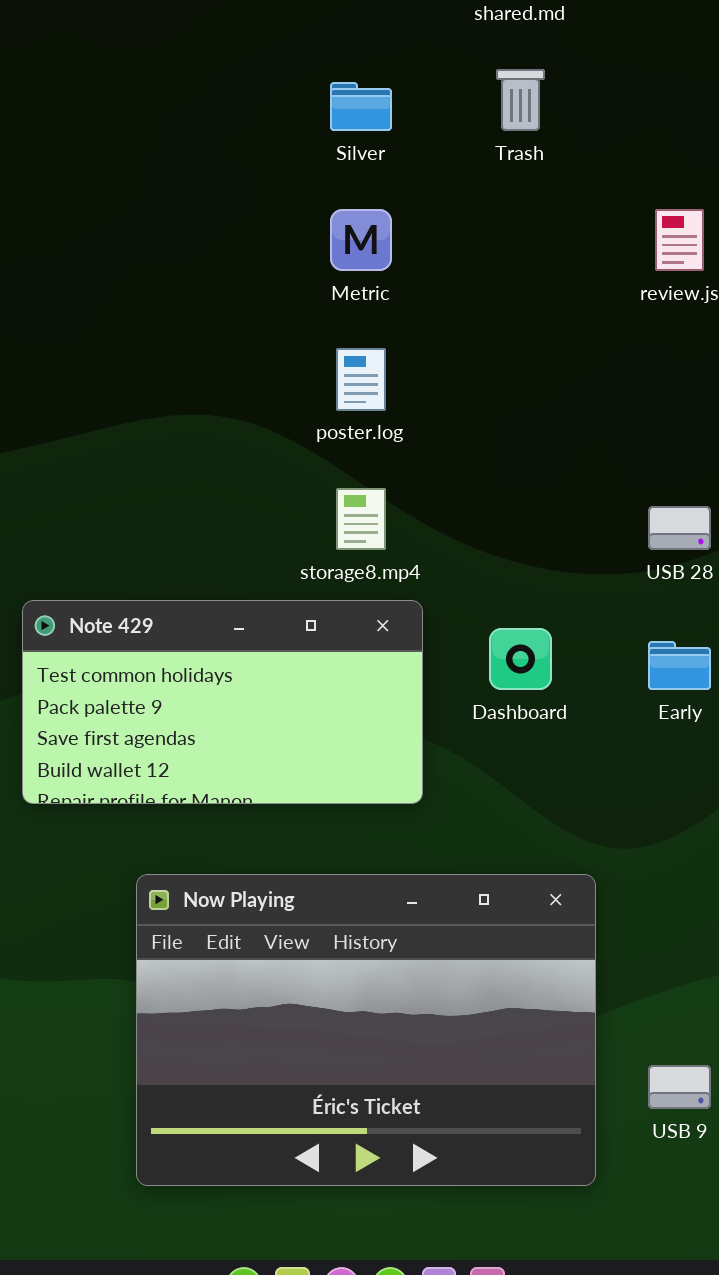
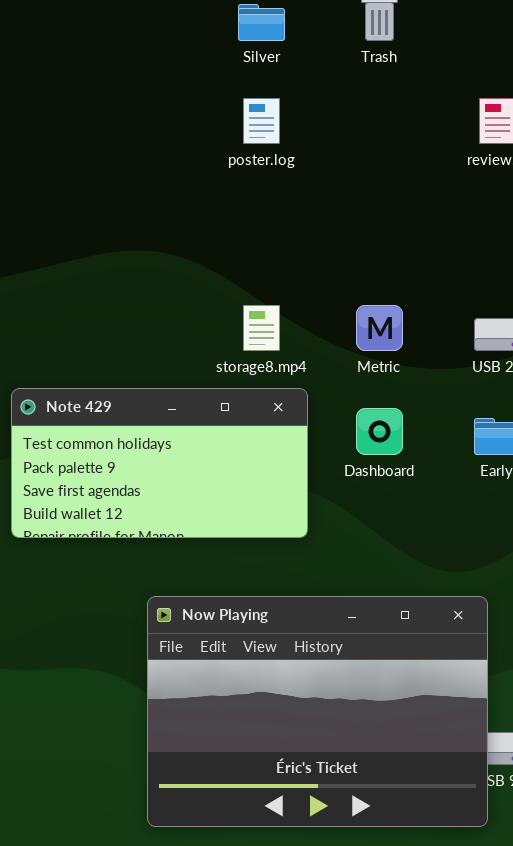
Metric: [330,209,392,271] -> [356,305,403,351], moved
poster.log: [336,348,386,411] -> [243,98,280,144], moved
Now Playing: [136,874,596,1186] -> [147,596,488,827], moved

